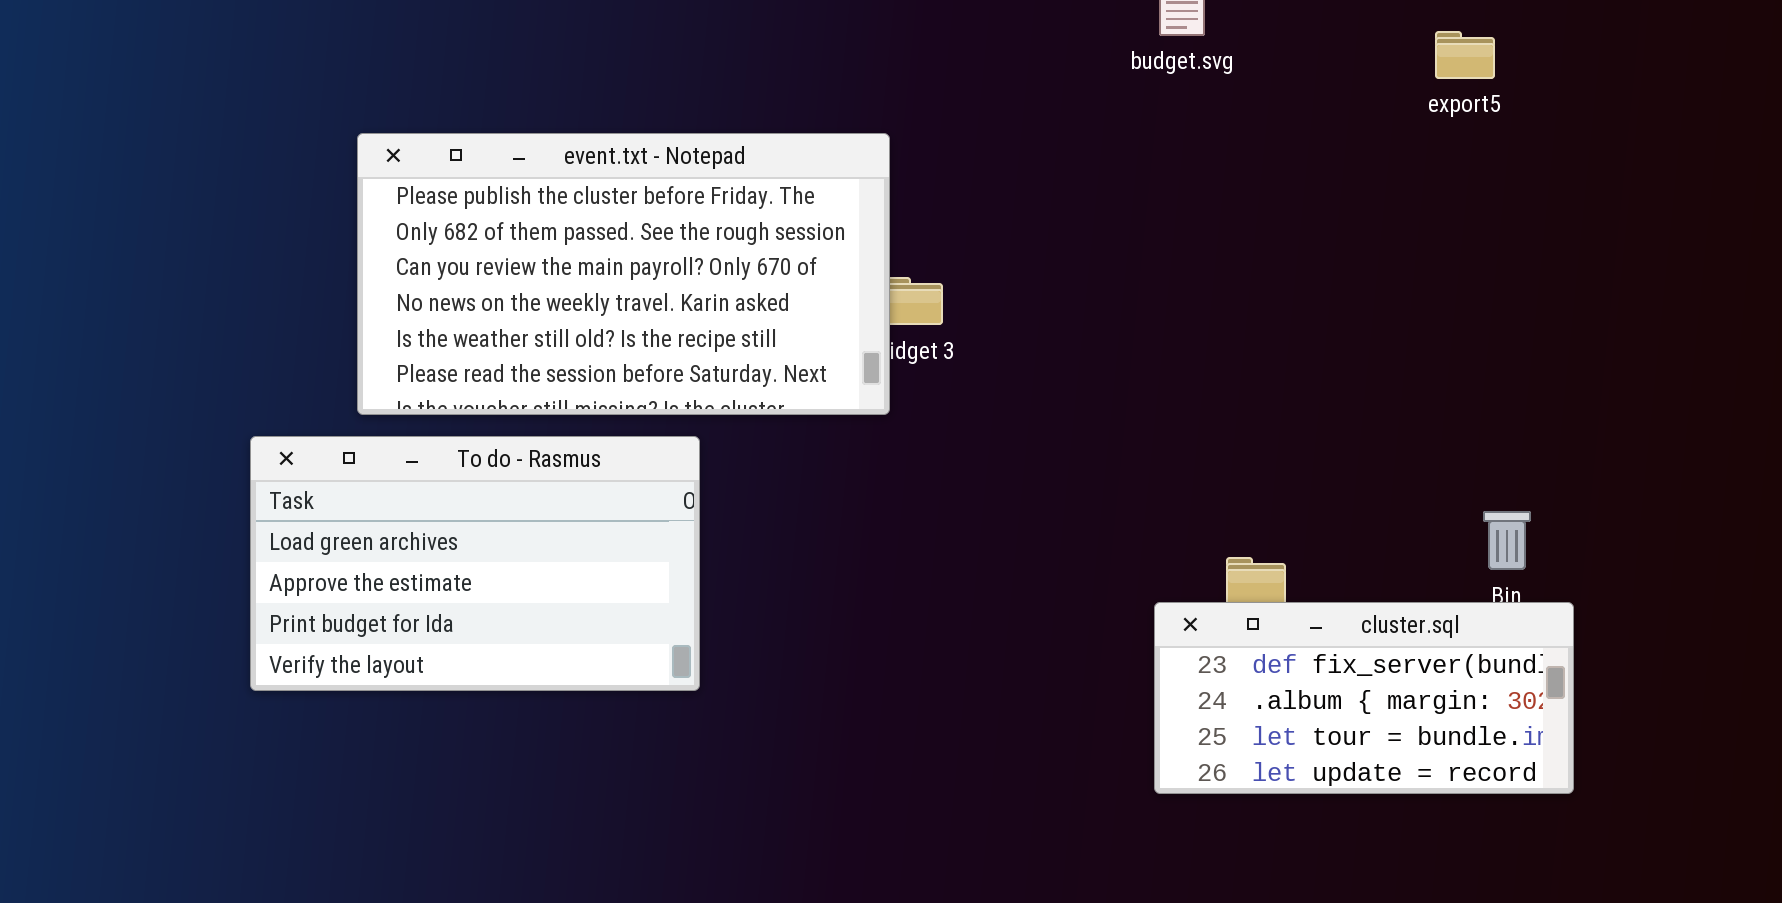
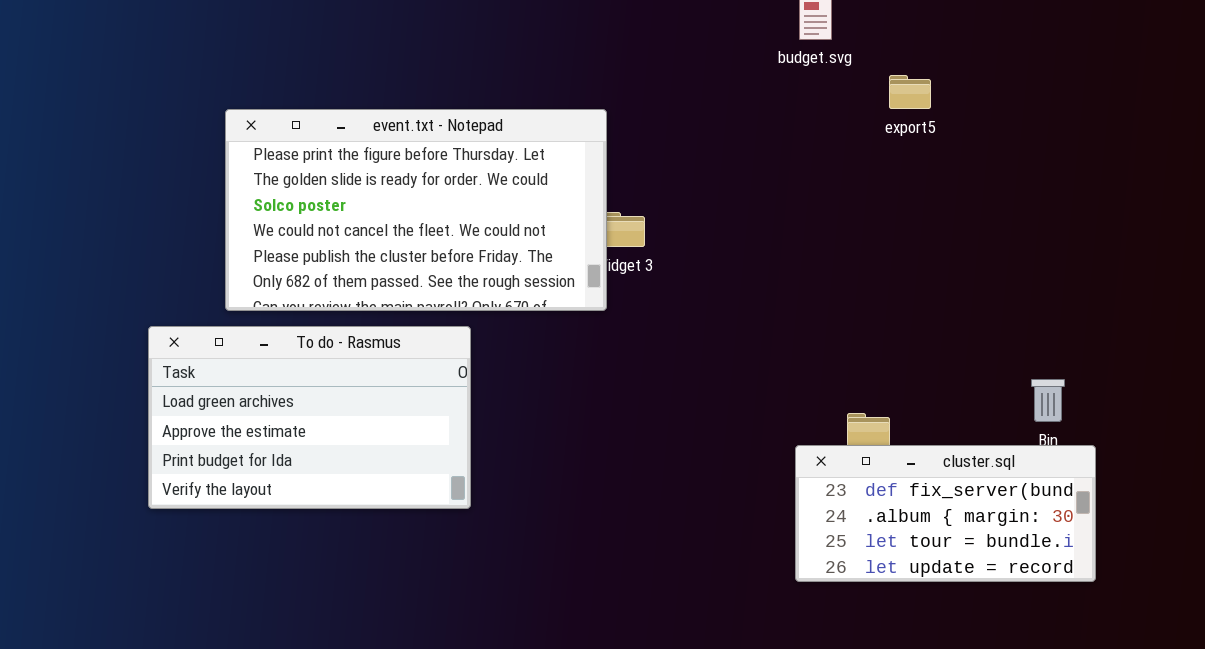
export5: [1435,31,1495,79] -> [889,75,931,109], moved
event.txt - Notepad: [357,133,890,415] -> [225,109,607,311], scrolled up 4 rows

